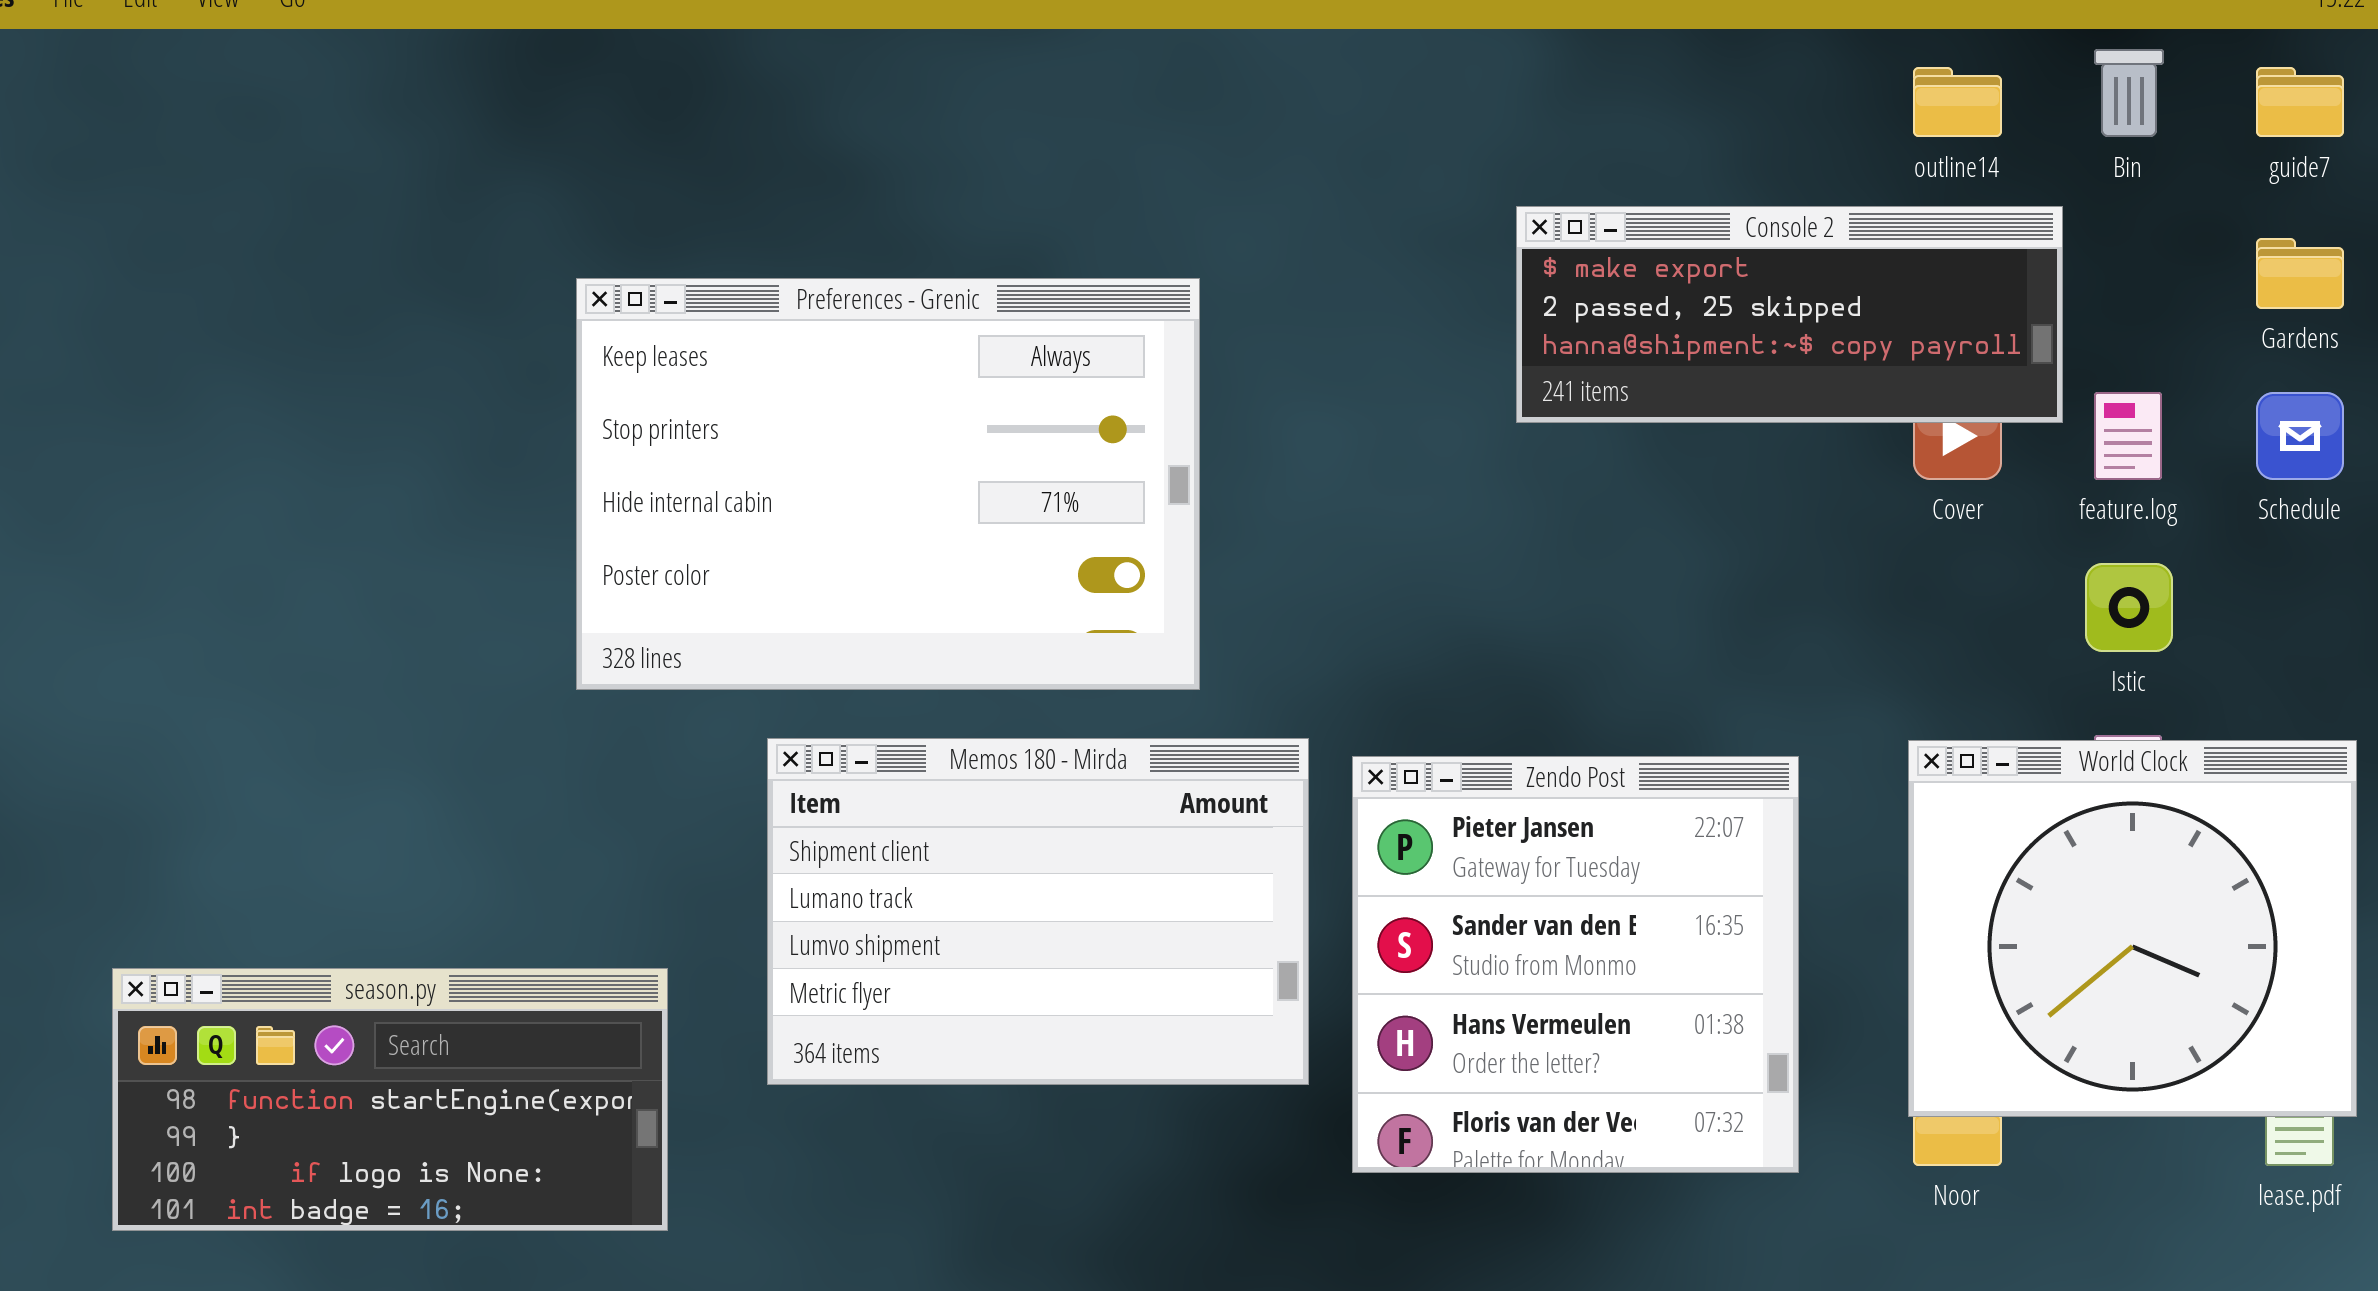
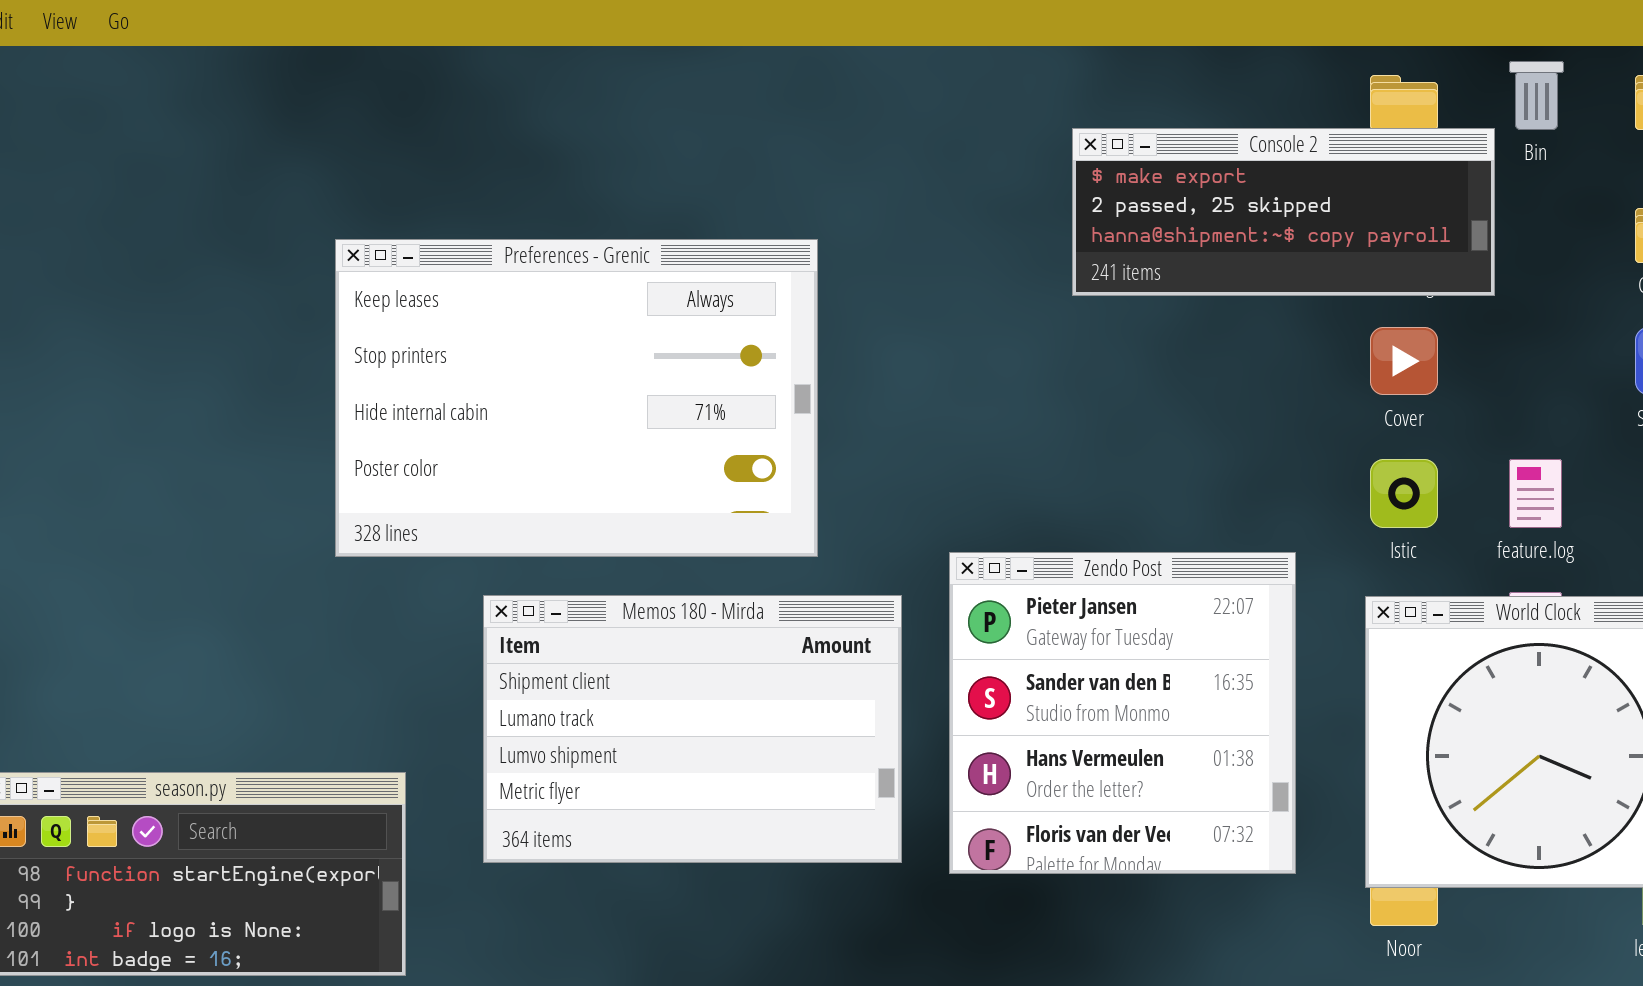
Console 2: [1516,206,2063,423] -> [1072,128,1495,296], moved
feature.log: [2094,392,2162,480] -> [1509,459,1562,528], moved
Istic: [2085,563,2173,652] -> [1370,459,1438,528], moved
Zendo Post: [1352,756,1799,1173] -> [949,552,1296,874], moved

